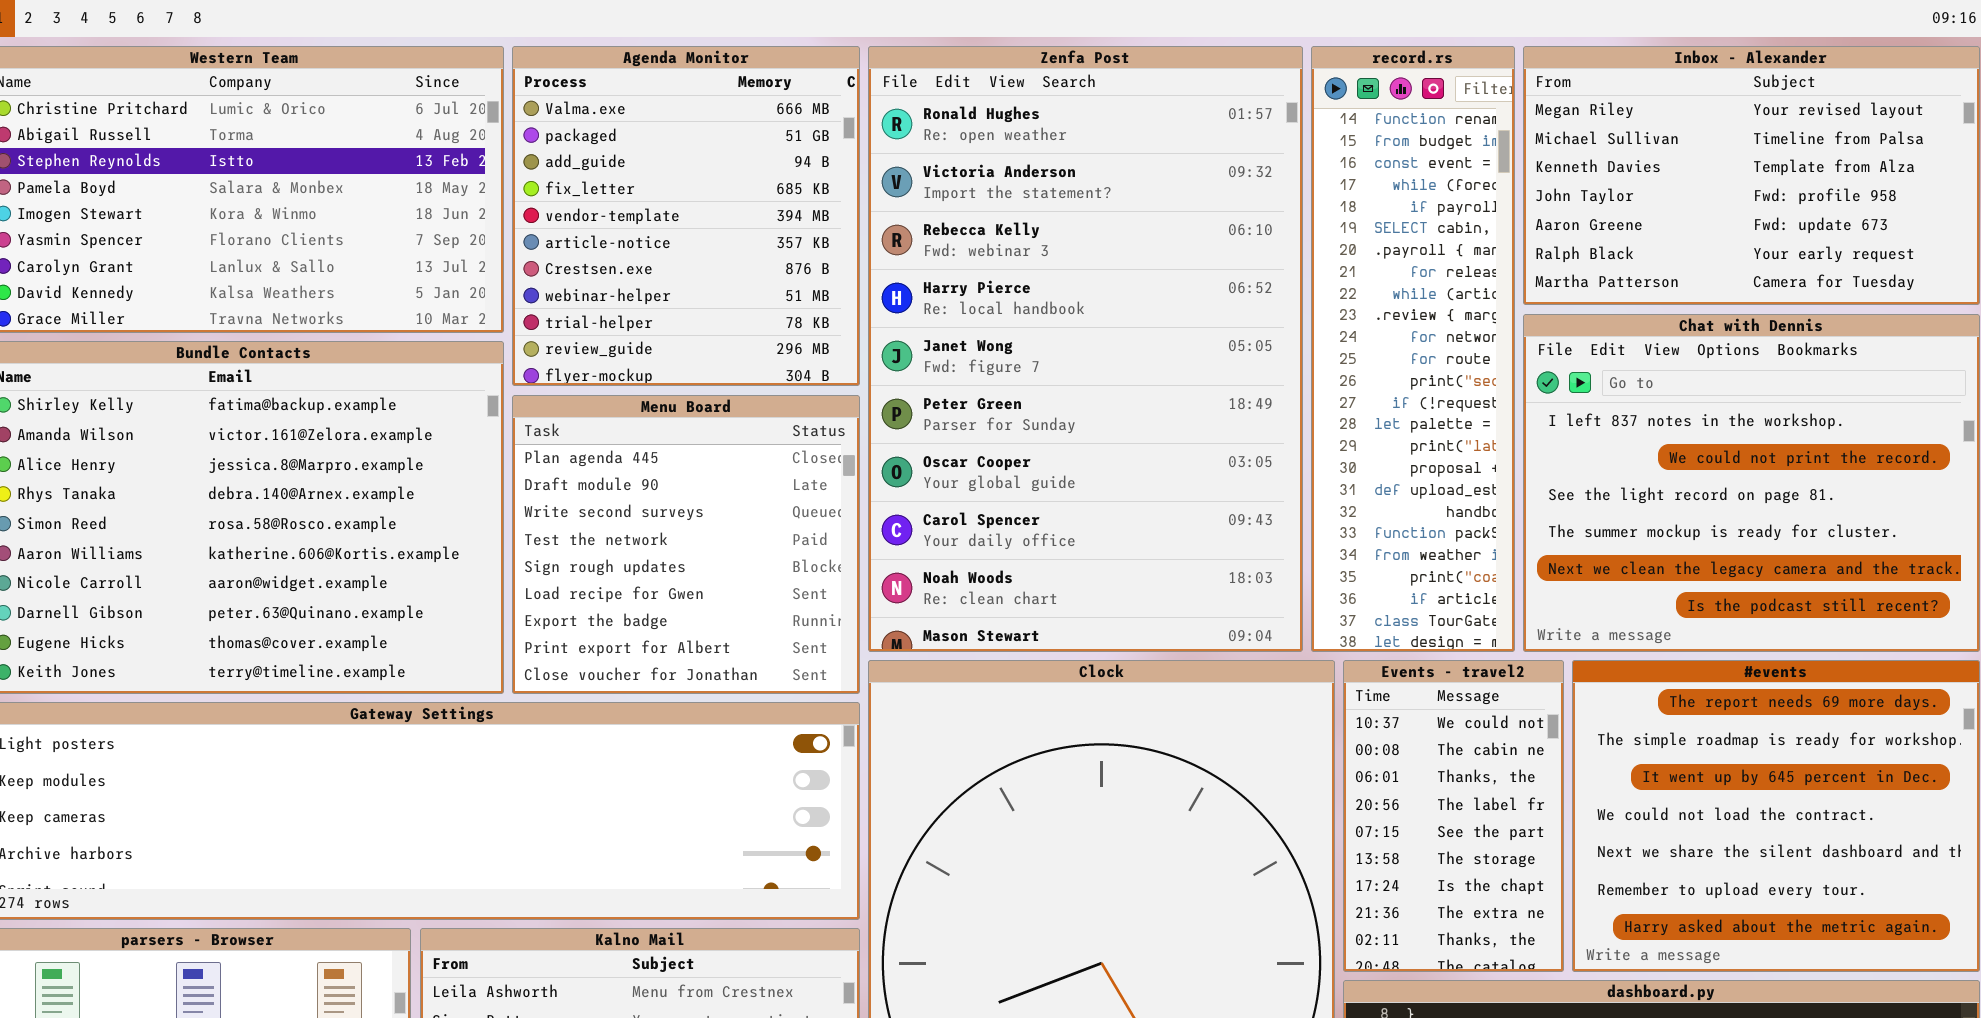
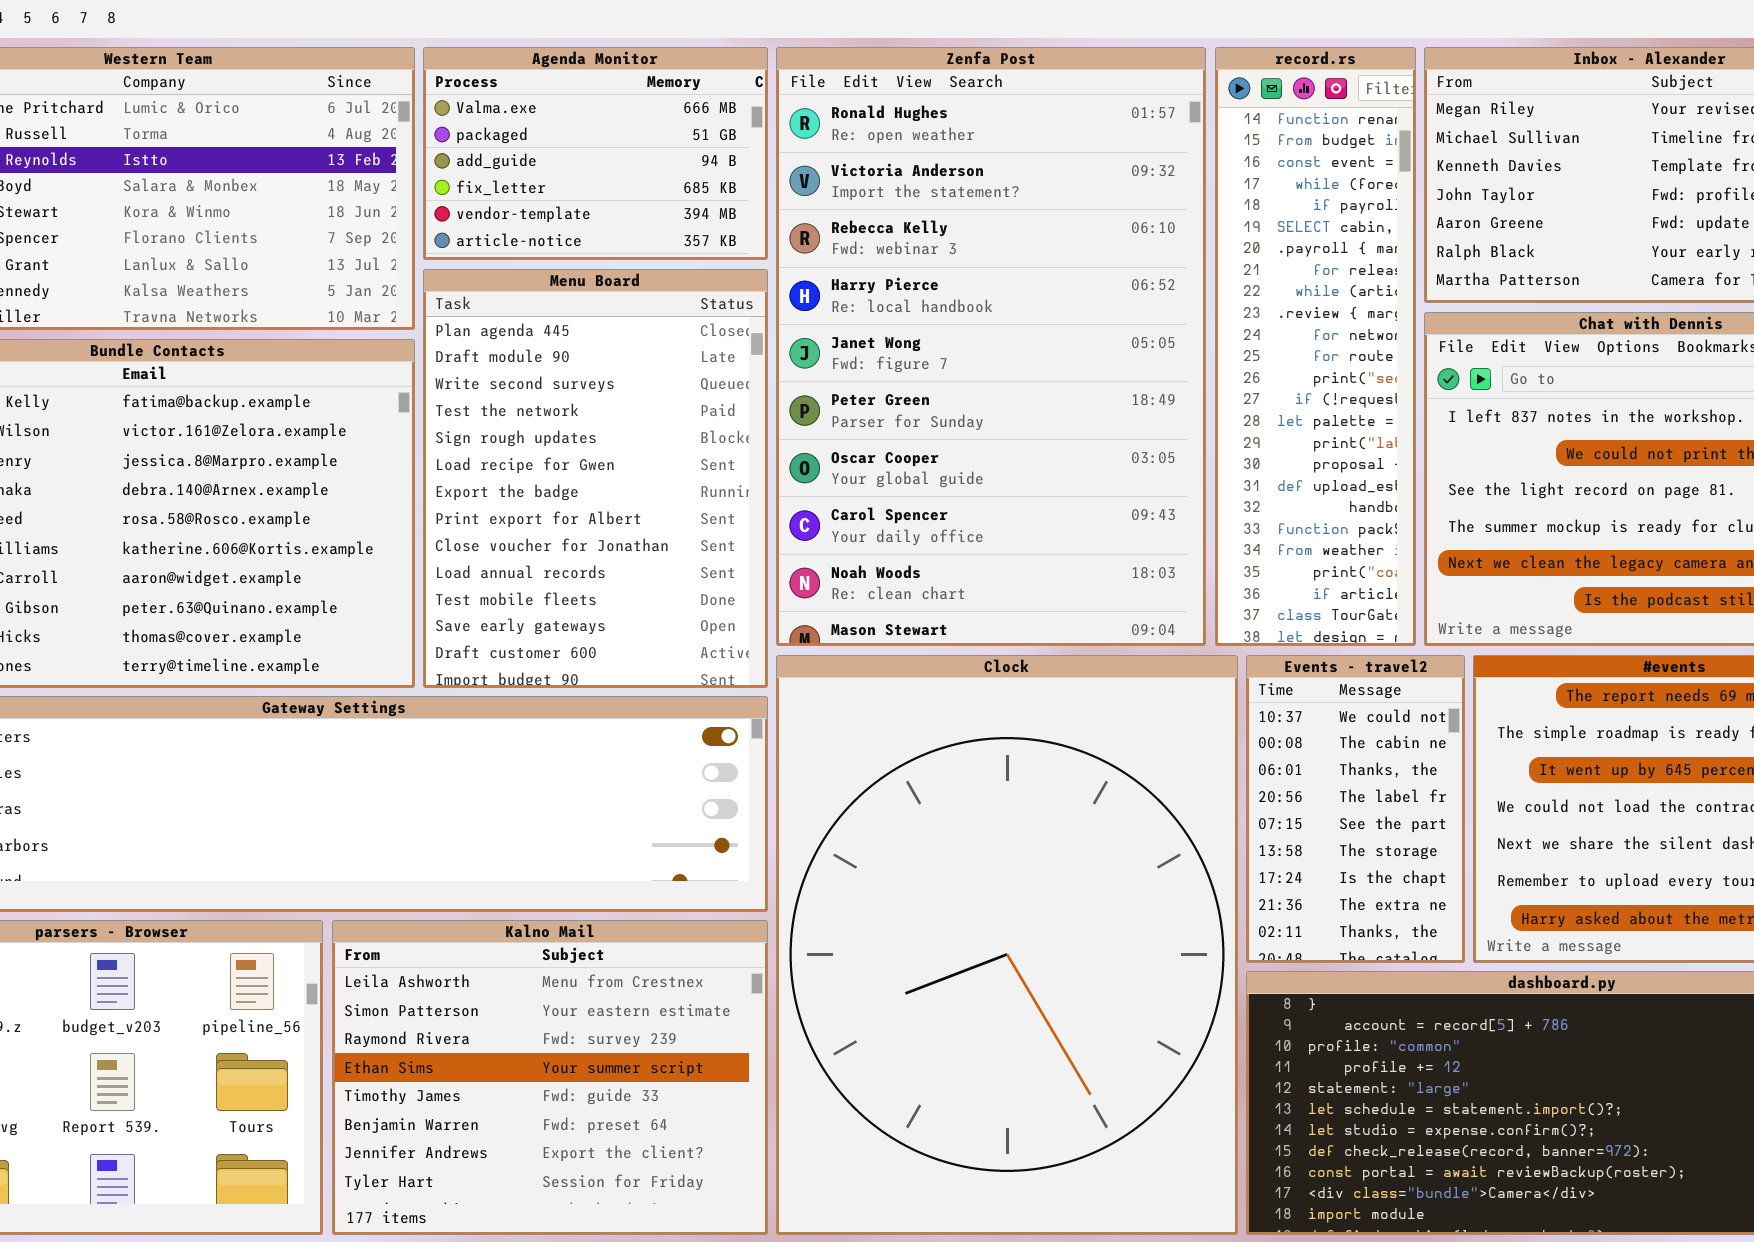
Agenda Monitor: [512,46,860,386] -> [423,47,768,260], resized
Menu Board: [512,395,860,694] -> [423,269,768,688], resized

